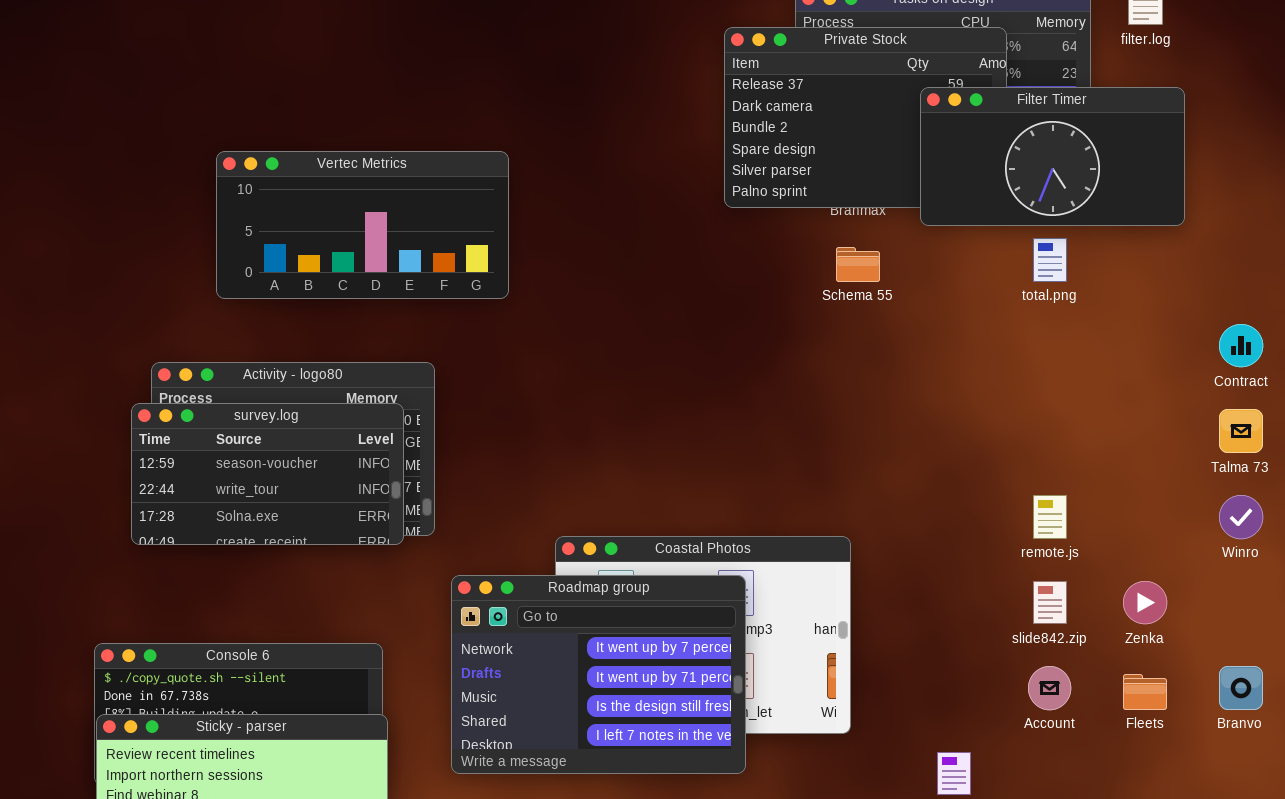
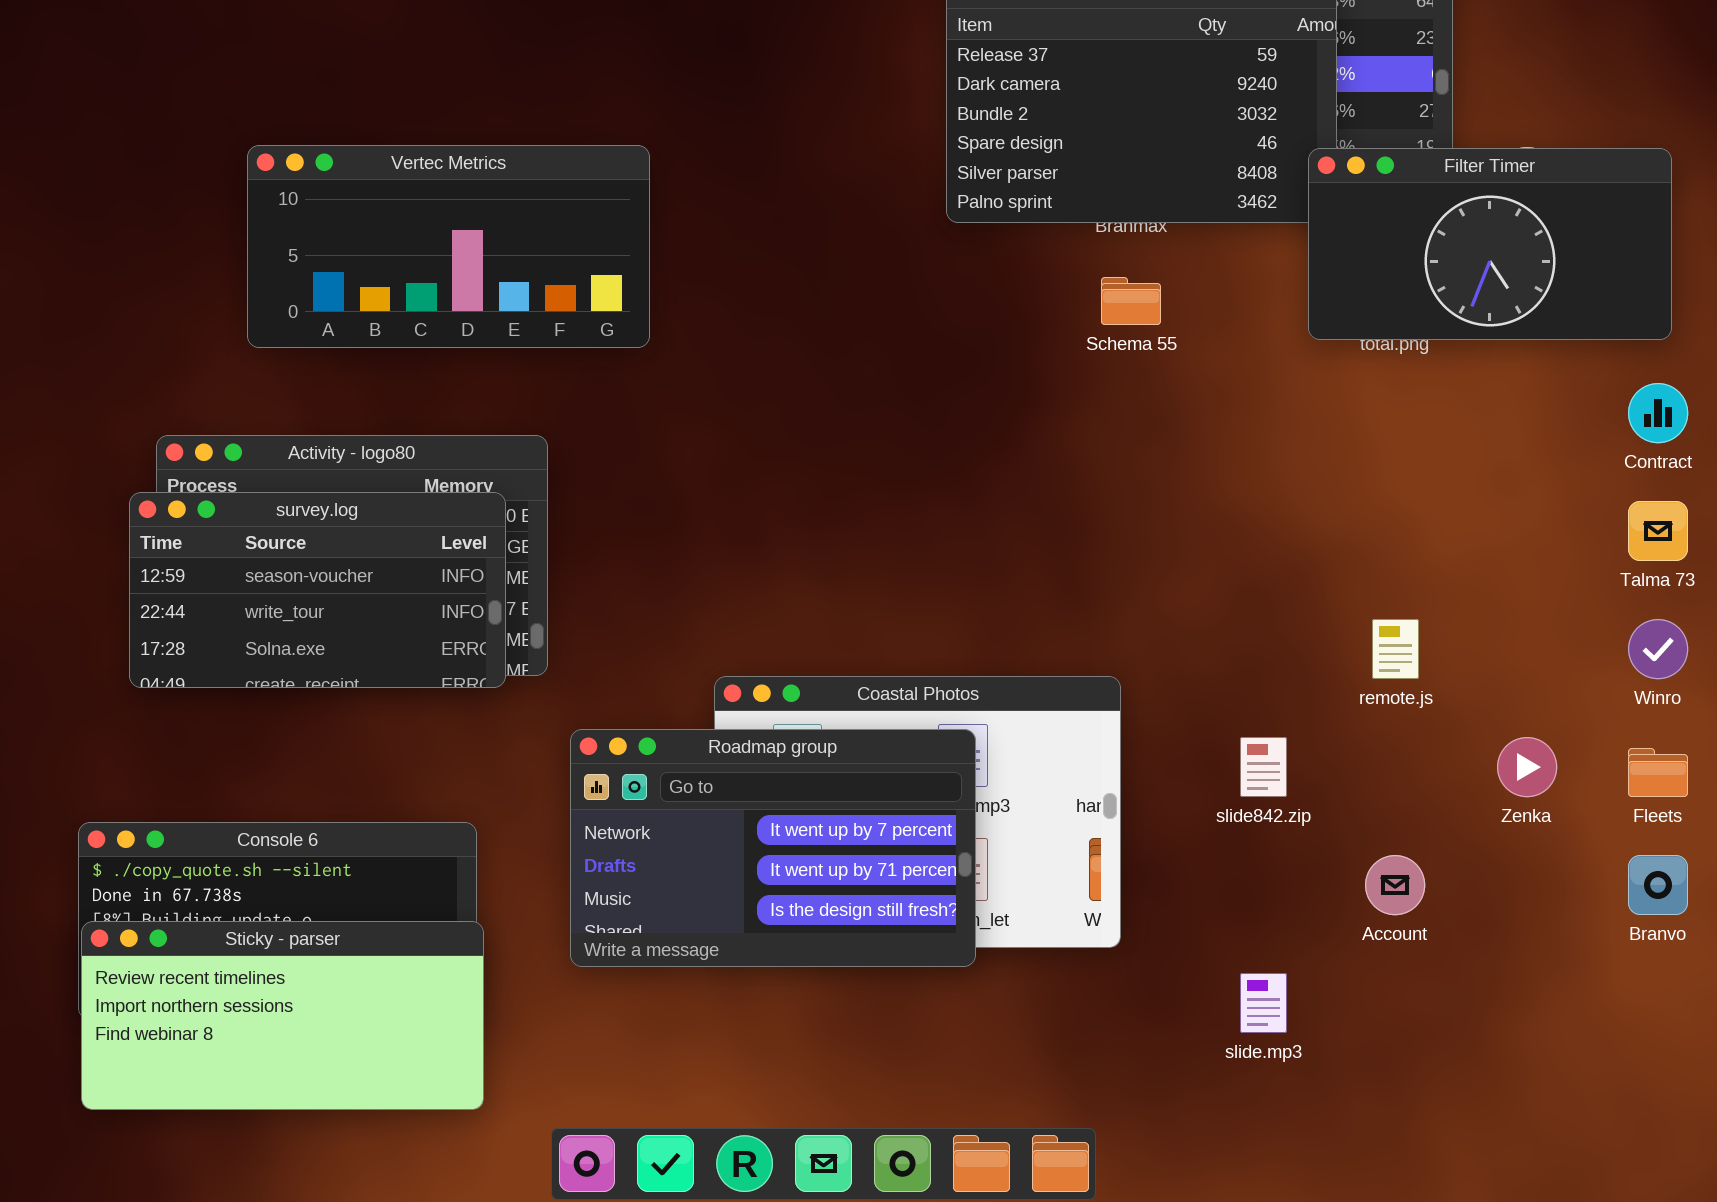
Filter Timer: [920,87,1185,226] -> [1308,148,1672,340], moved
Roadmap group: [451,575,746,774] -> [570,729,976,967], resized
slide842.zip: [1033,581,1067,624] -> [1240,737,1287,797], moved
Fleets: [1123,674,1167,710] -> [1628,748,1688,797], moved

